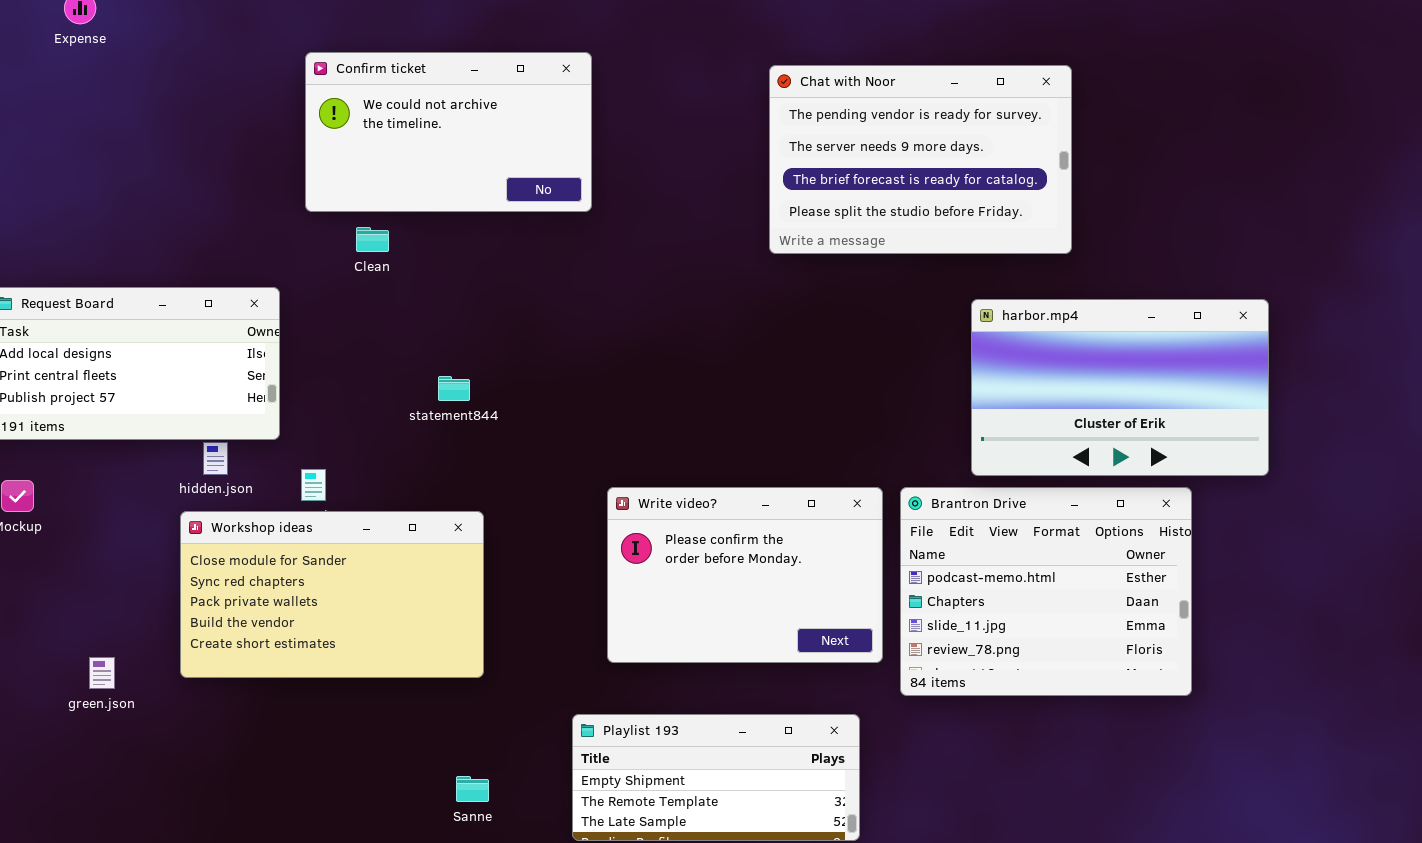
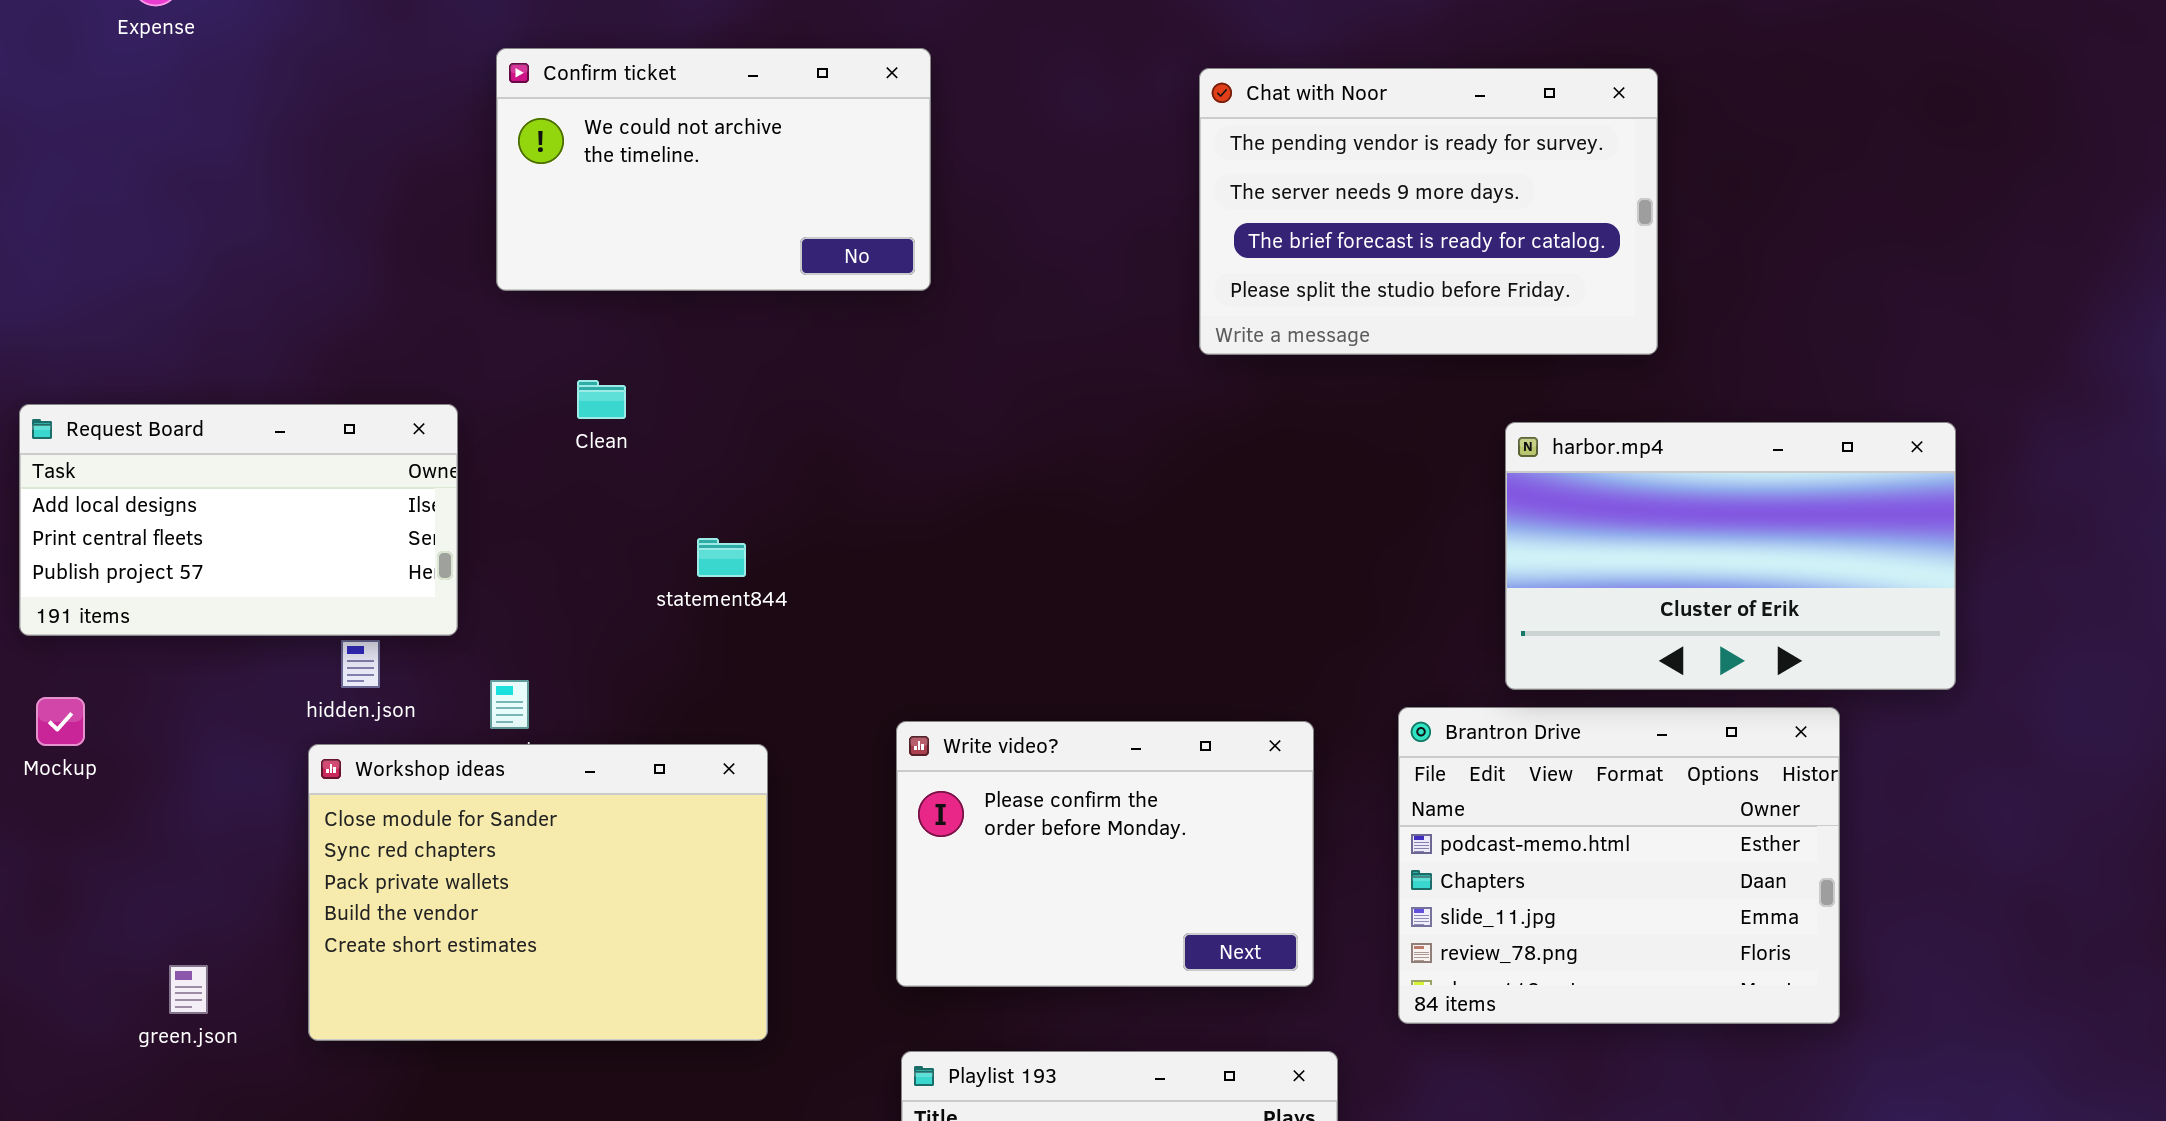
Clean: [356,227,389,252] -> [577,380,626,419], moved
Write video?: [607,487,883,663] -> [896,721,1314,987], moved
Workshop ideas: [180,511,484,678] -> [308,744,768,1041], resized

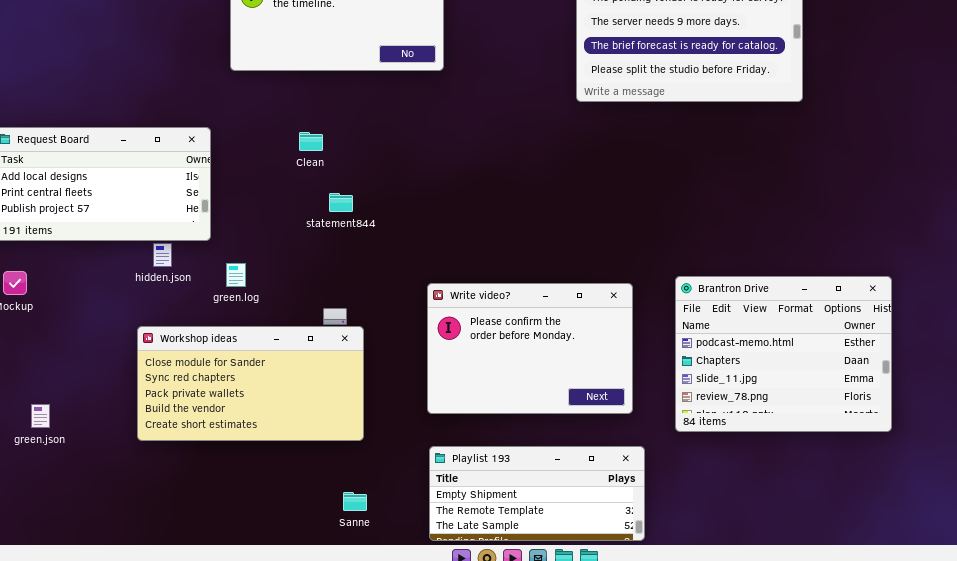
Clean: [577,380,626,419] -> [299,132,323,151], moved
harbor.mp4: [1505,422,1956,690] -> none, closed
Workshop ideas: [308,744,768,1041] -> [137,326,364,441], resized
green.json: [169,965,208,1014] -> [31,404,50,428], moved

